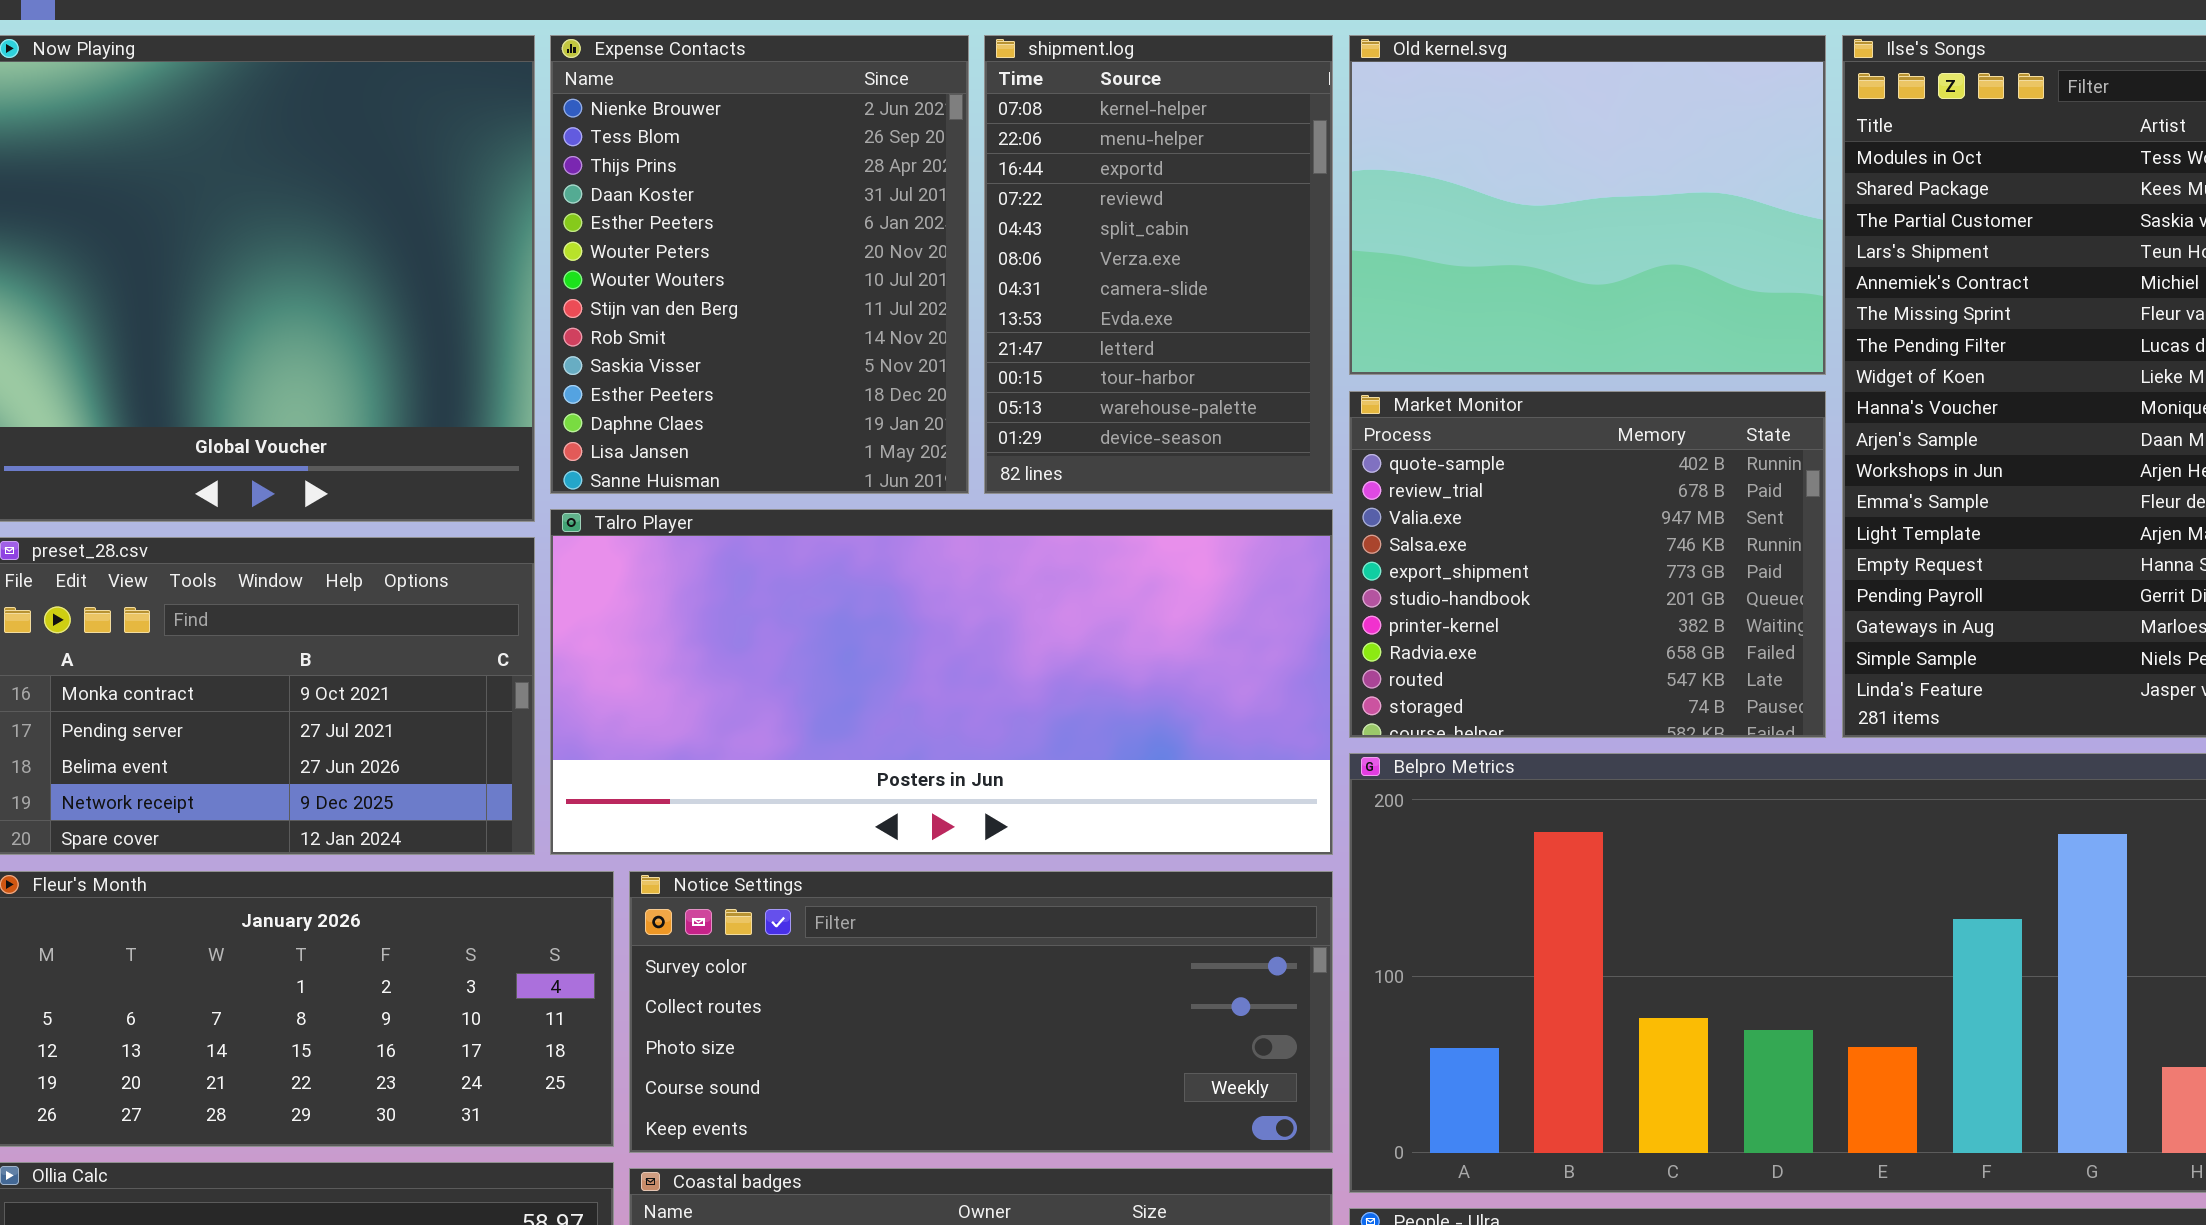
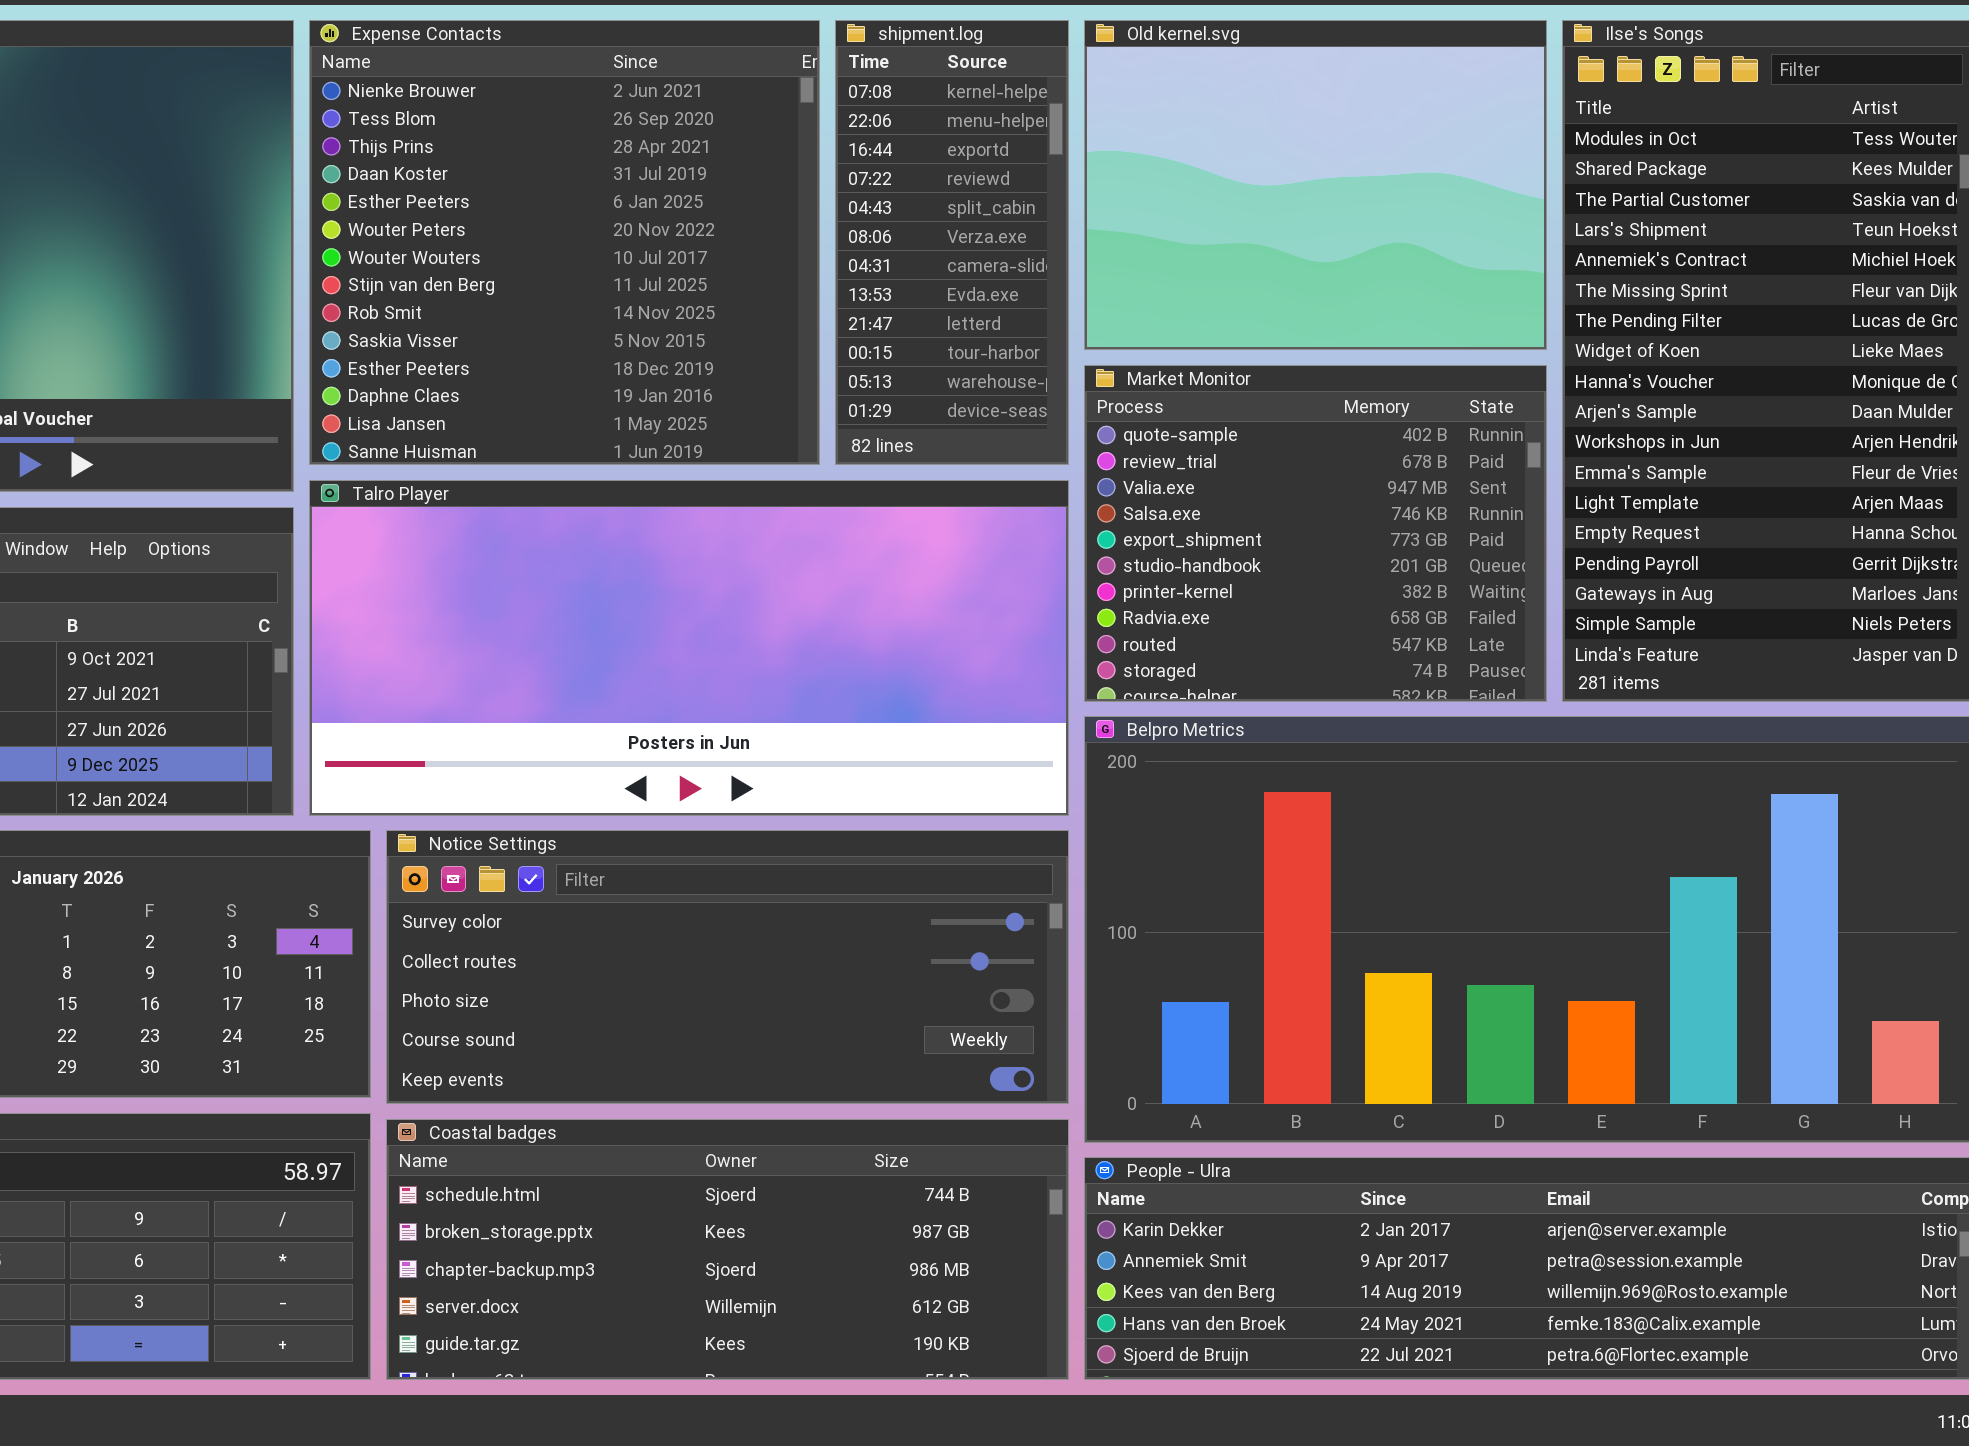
Expense Contacts: [550,35,969,494] -> [309,20,820,465], resized
shipment.log: [984,35,1333,494] -> [835,20,1069,465], resized

